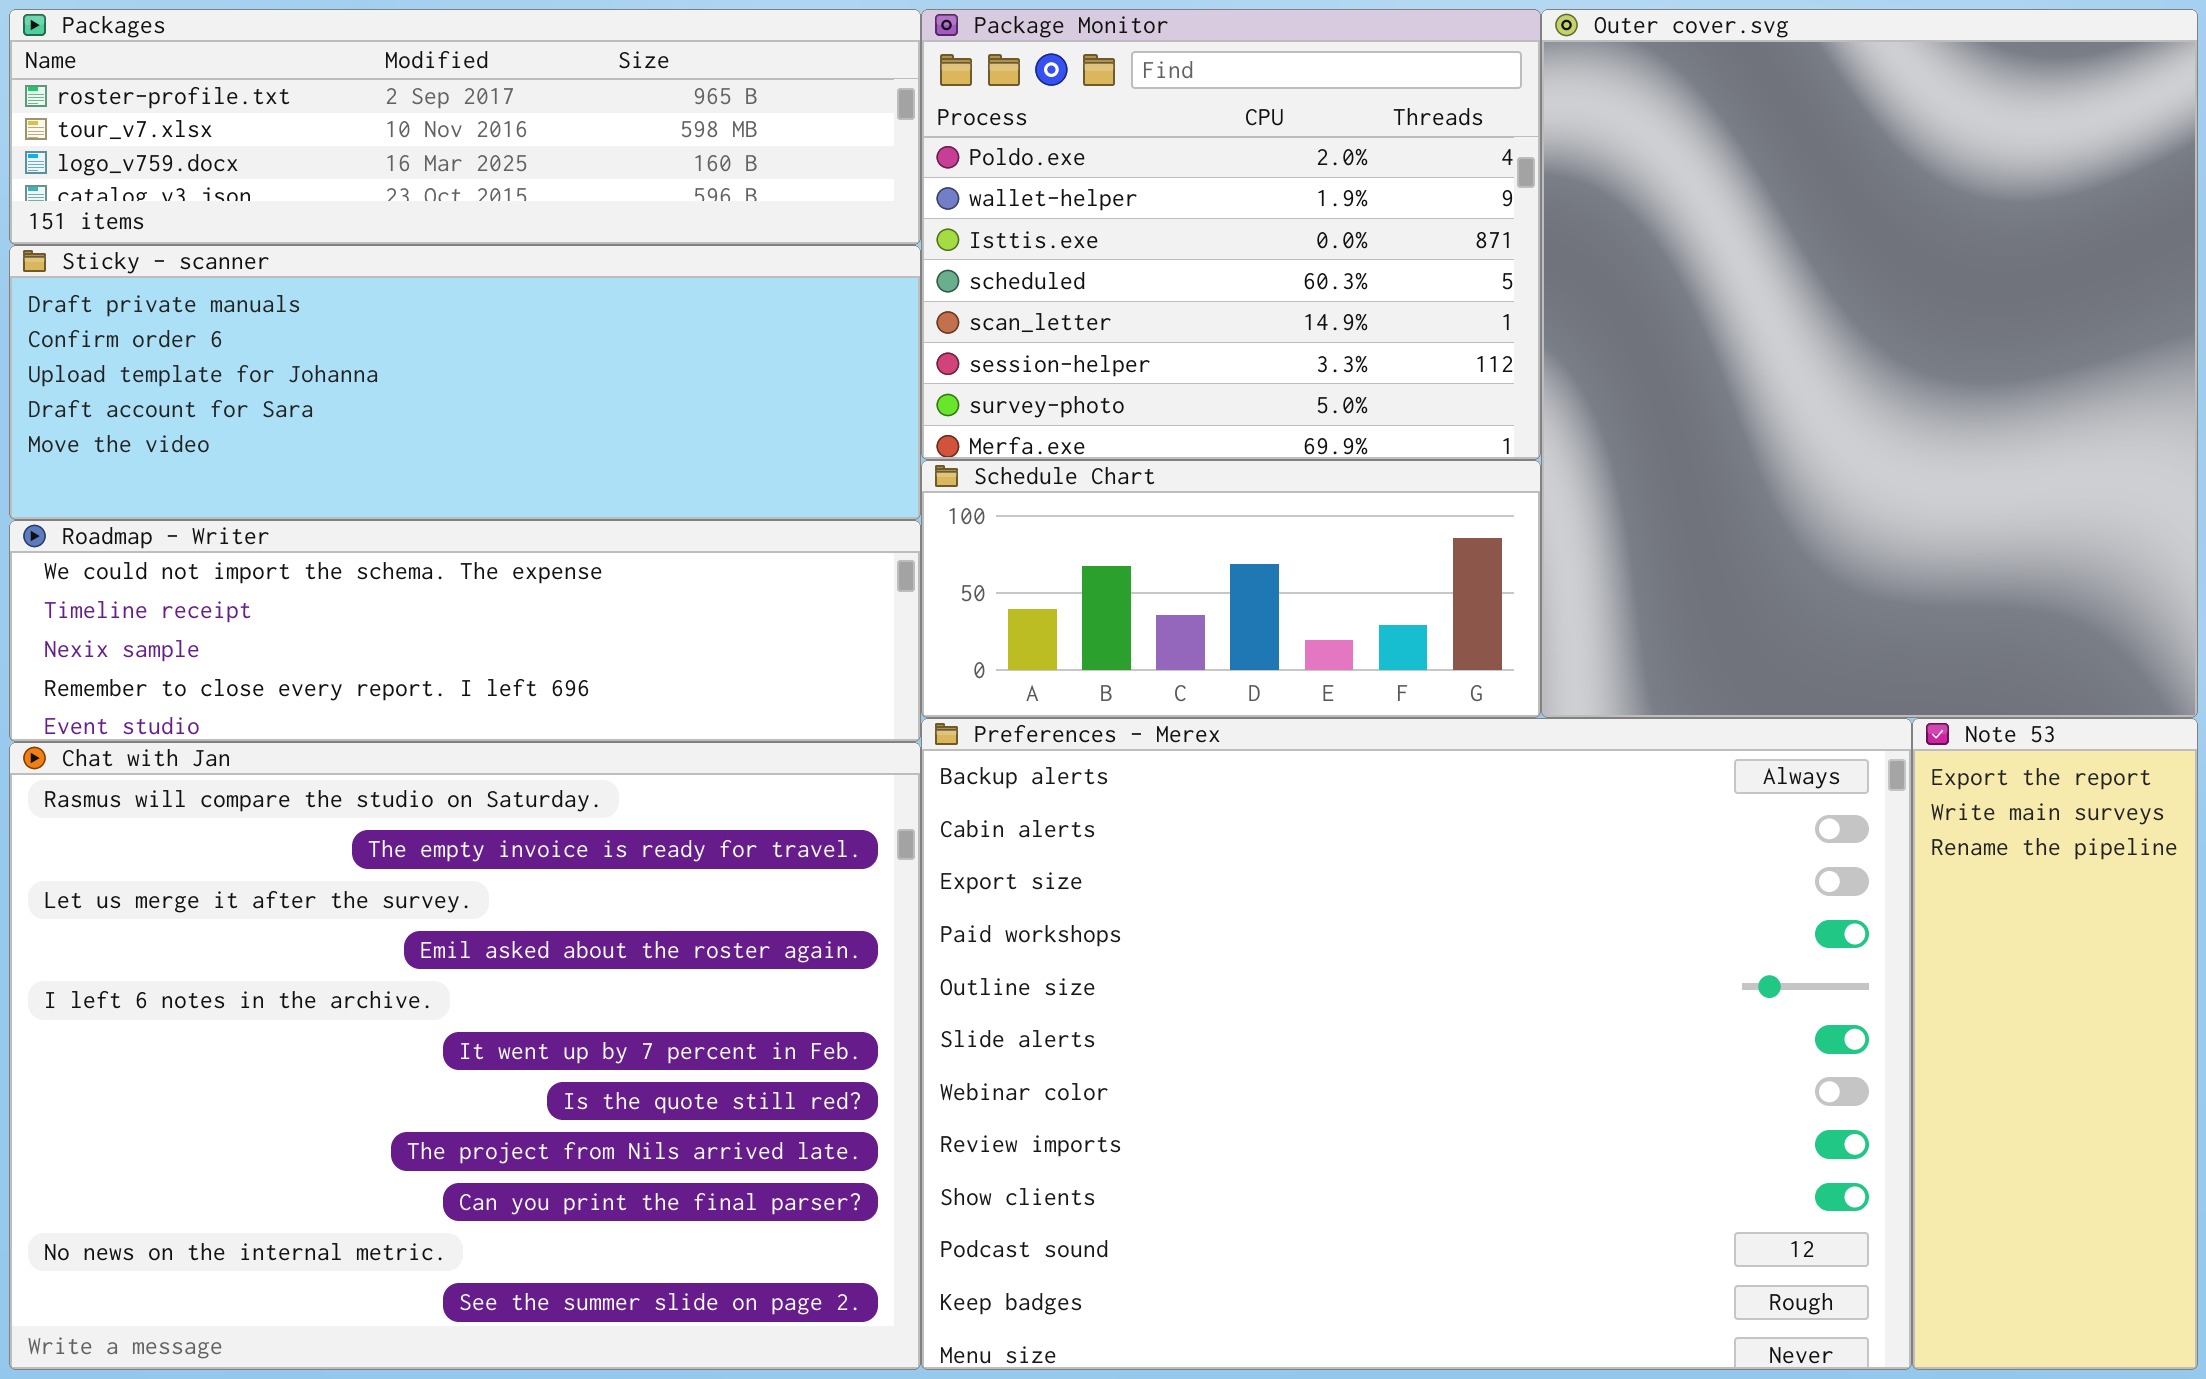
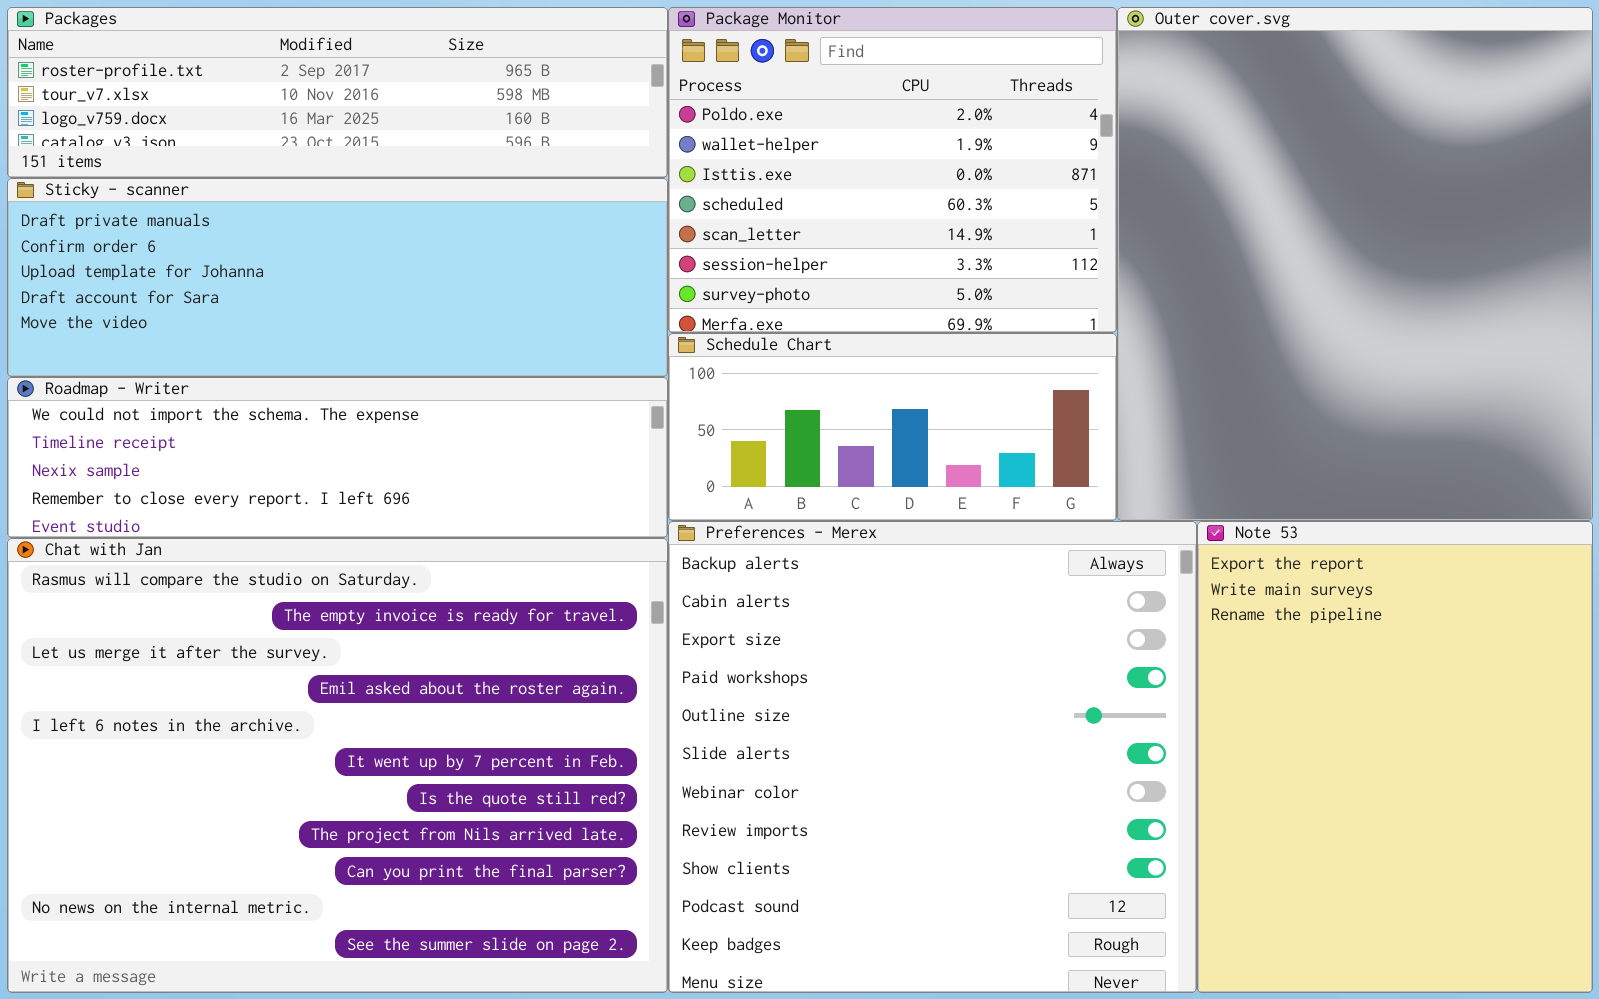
Preferences - Merex: [921,718,1912,1370] -> [668,521,1197,993], resized
Note 53: [1912,718,2198,1370] -> [1197,521,1593,993], resized

